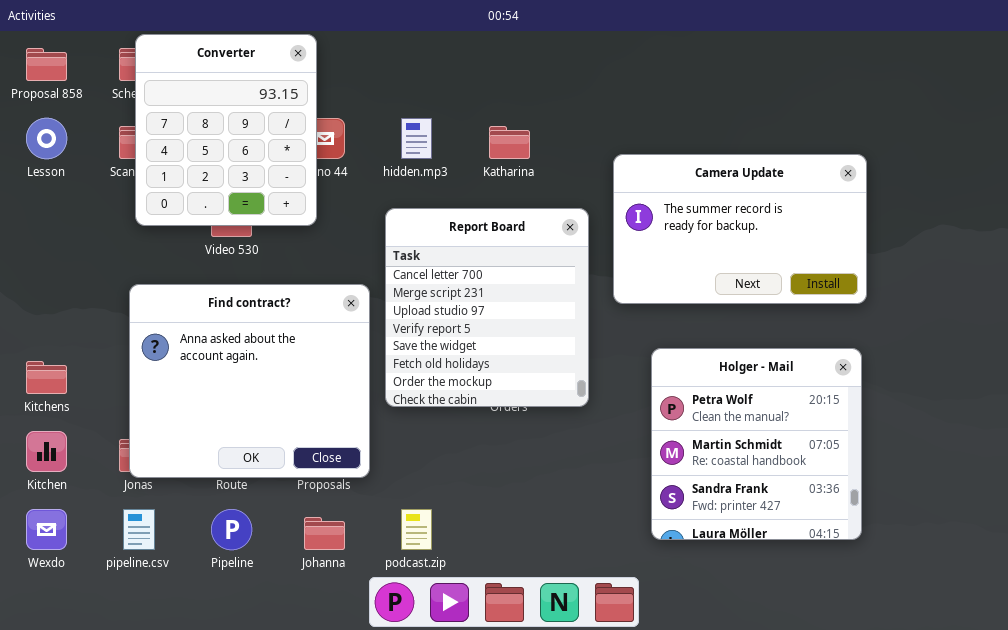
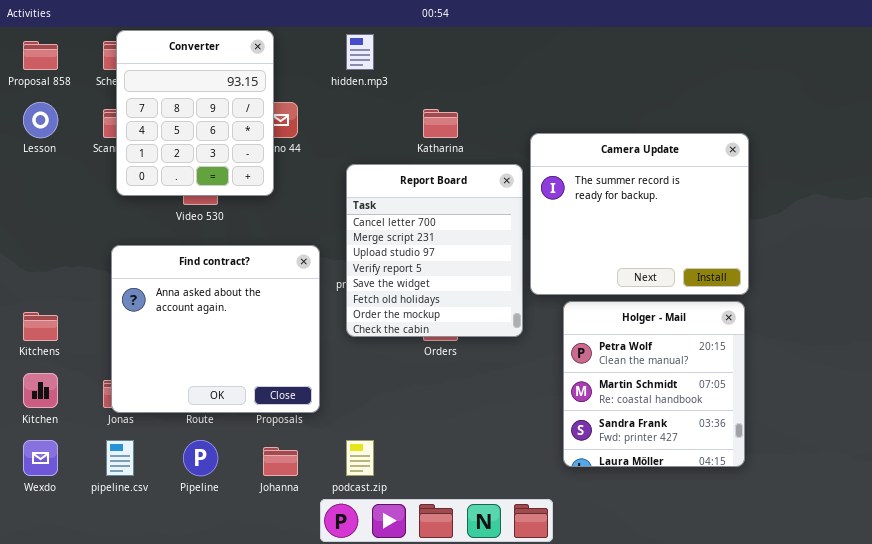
hidden.mp3: [401,118,432,159] -> [346,34,374,70], moved
Camera Update: [613,154,867,304] -> [530,133,749,295], resized
Report Board: [385,208,589,407] -> [346,164,523,337], moved

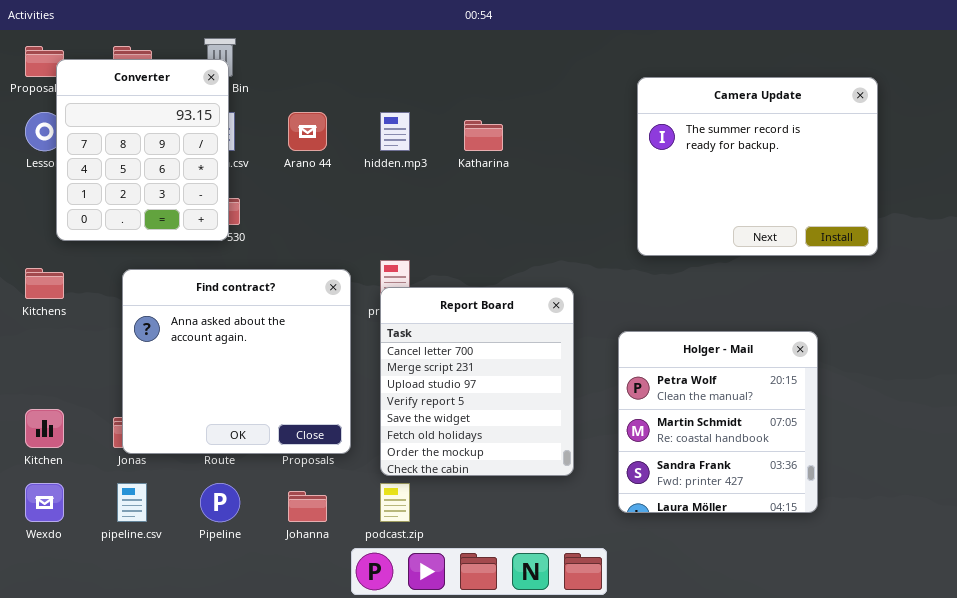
Converter: [116,30,274,196] -> [56,59,229,241], moved
hidden.mp3: [346,34,374,70] -> [380,112,410,151], moved
Camera Update: [530,133,749,295] -> [637,77,878,256], moved
Report Board: [346,164,523,337] -> [380,287,574,476], moved
Kitchens: [23,312,58,341] -> [25,268,64,299], moved

